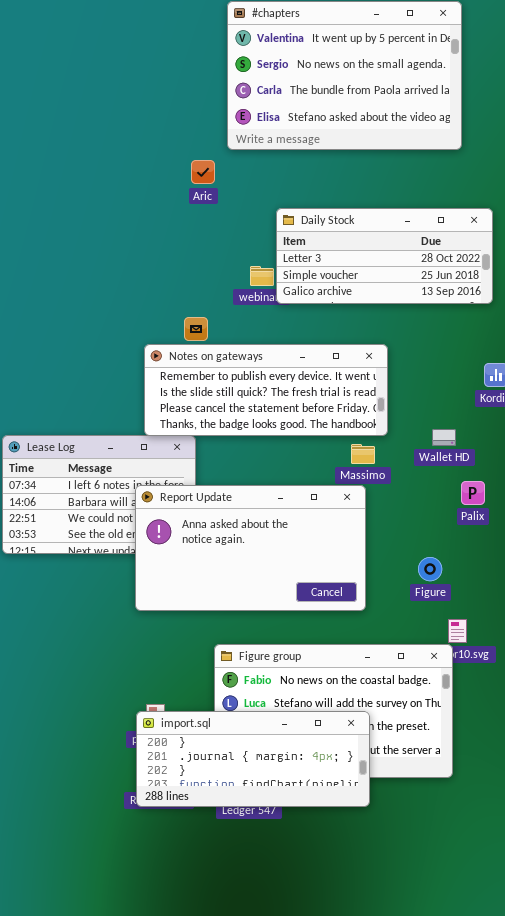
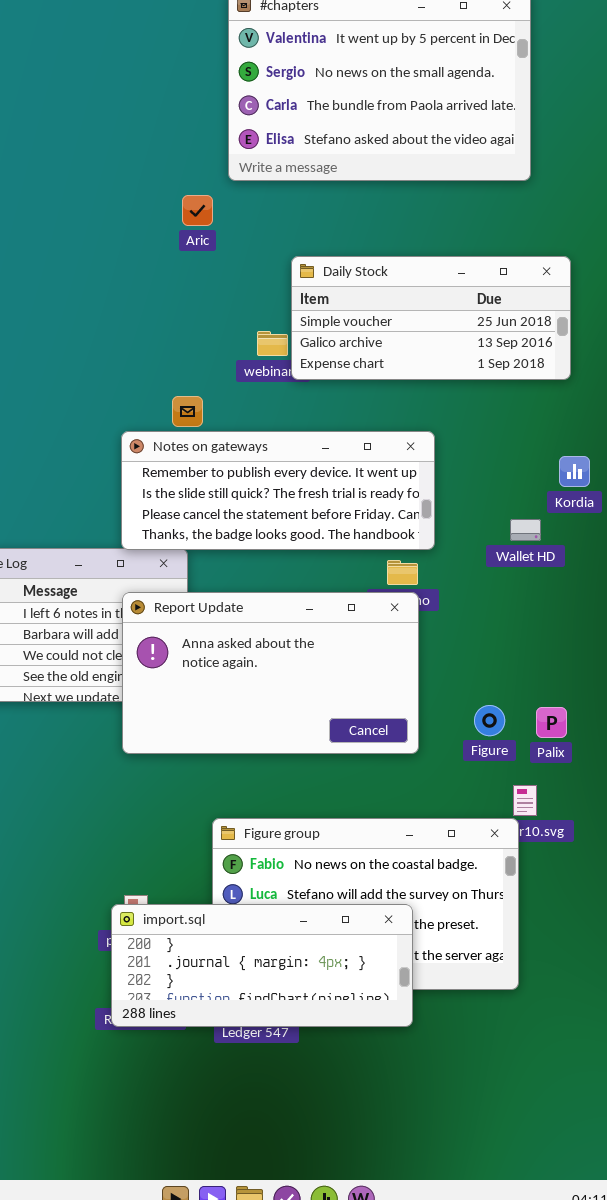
Daily Stock: [276,208,493,304] -> [291,256,571,380], scrolled down 1 row
Wallet HD: [432,429,456,446] -> [510,519,541,541], moved
Palix: [461,481,485,505] -> [536,707,567,738], moved
Report Update: [135,485,366,611] -> [122,592,419,754], moved

